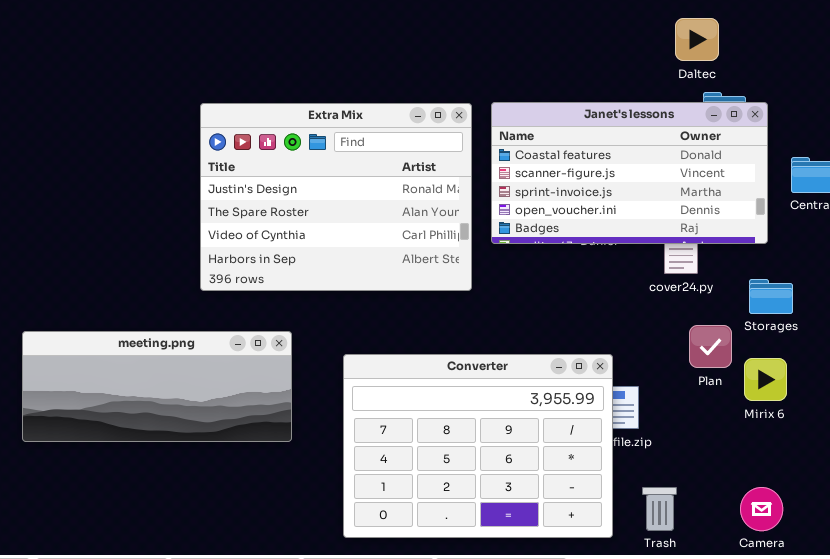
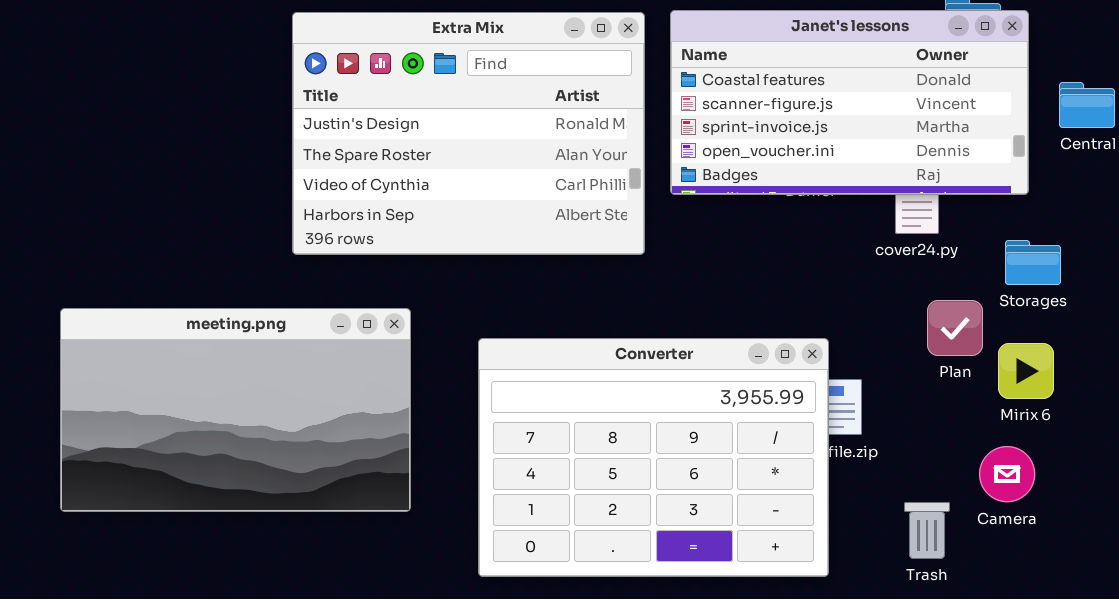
meeting.png: [22,331,292,442] -> [60,308,411,512], resized
Trash: [642,487,677,531] -> [904,502,950,559], moved
Camera: [740,487,783,531] -> [979,446,1035,502], moved

